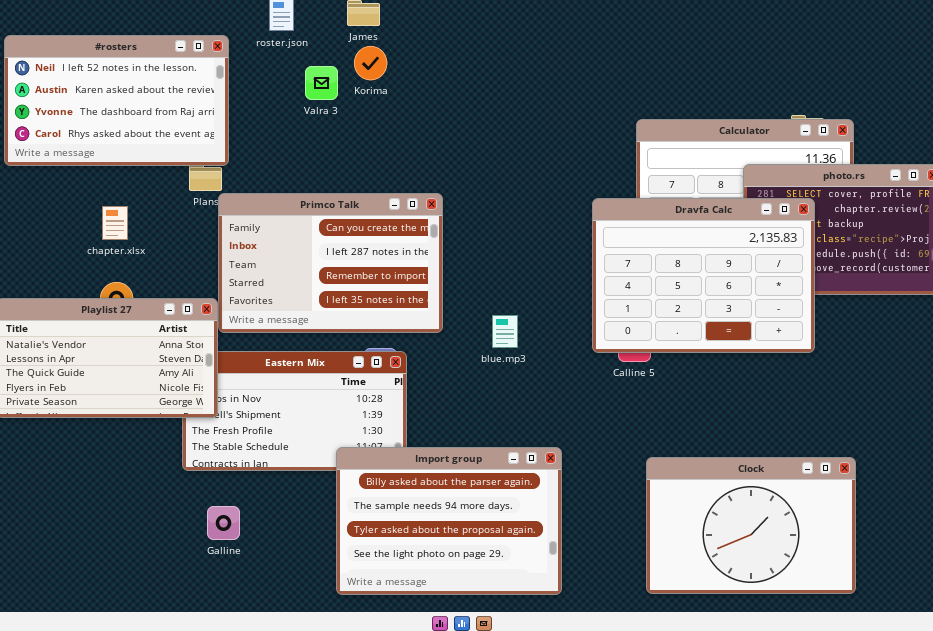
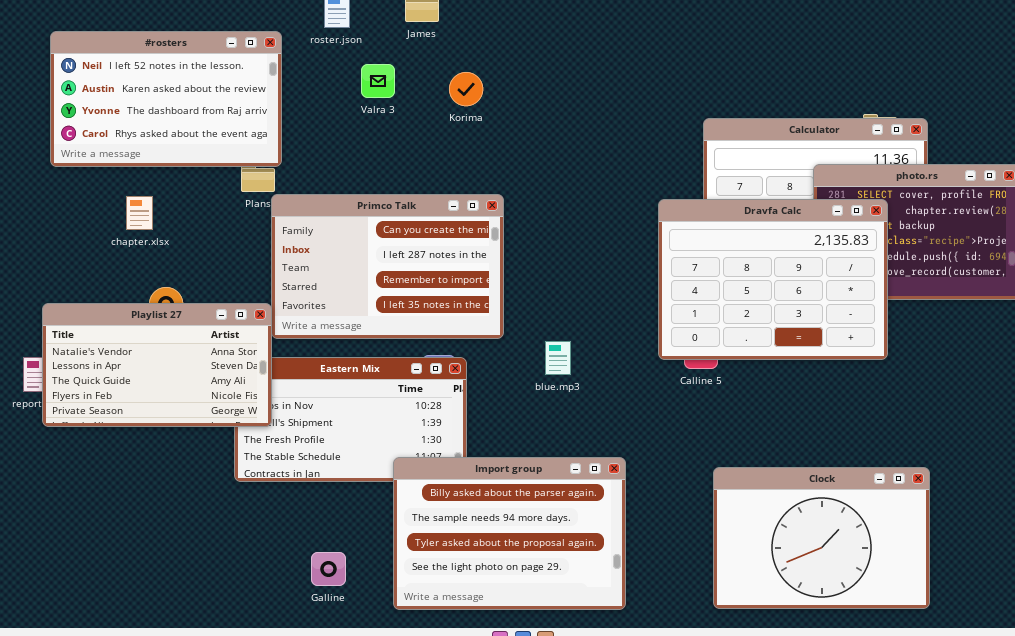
Korima: [354,46,387,80] -> [449,72,483,106], moved
chapter.xlsx: [102,206,128,240] -> [126,196,153,230], moved
blue.mp3: [492,315,518,348] -> [545,341,571,375], moved
Galline: [207,506,240,540] -> [311,552,346,586], moved

